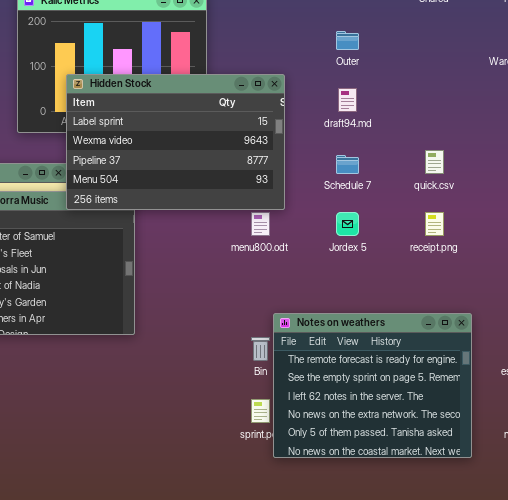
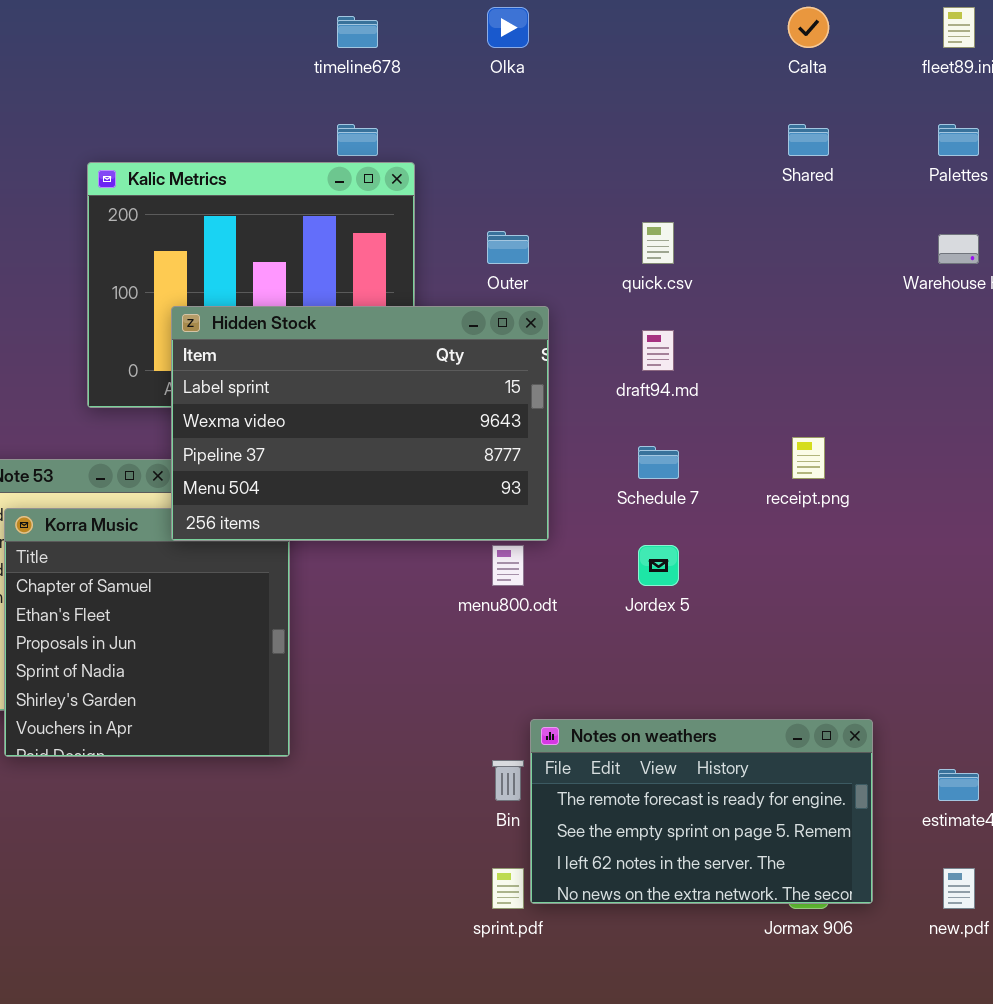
Outer: [336,31,359,50] -> [487,231,529,264], moved
quick.csv: [425,150,444,174] -> [642,222,674,264], moved
receipt.png: [425,212,444,236] -> [792,437,825,479], moved
Notes on weathers: [273,313,472,458] -> [530,719,873,904], resized

